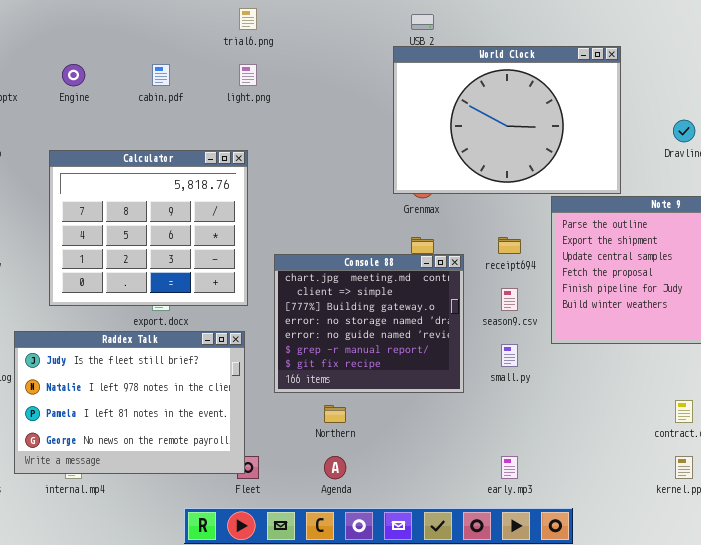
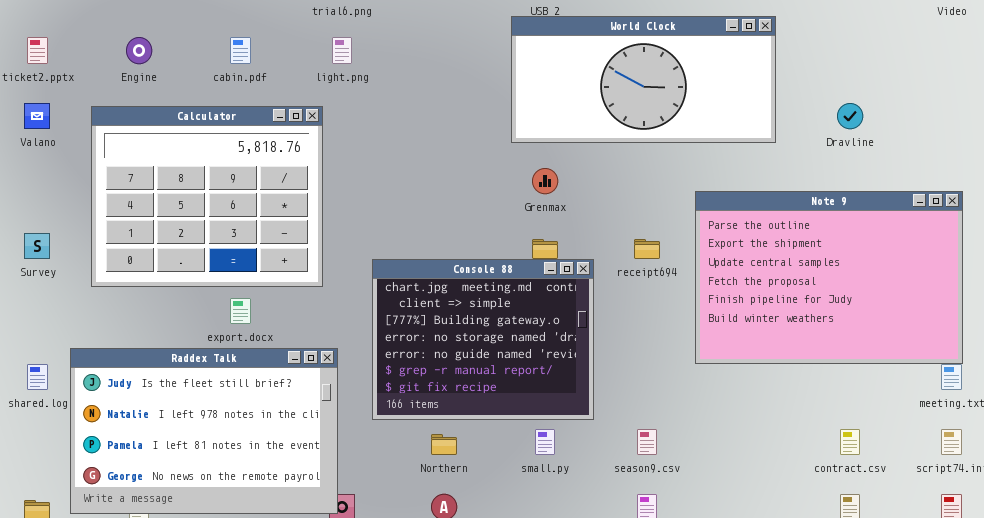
World Clock: [393,46,621,194] -> [511,16,776,143], resized
Calculator: [49,150,248,306] -> [91,106,323,287], moved
season9.csv: [501,288,518,311] -> [637,429,657,455], moved
small.py: [501,344,518,367] -> [535,429,555,455], moved

